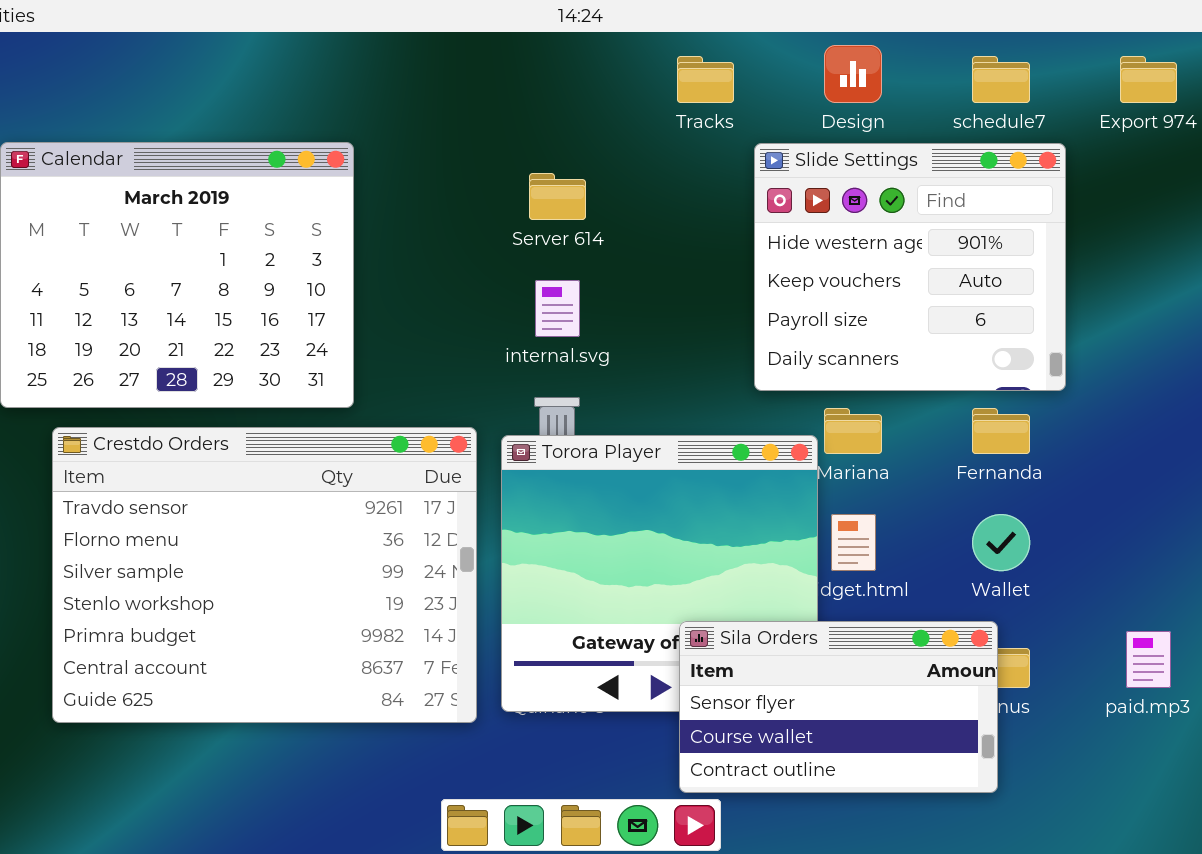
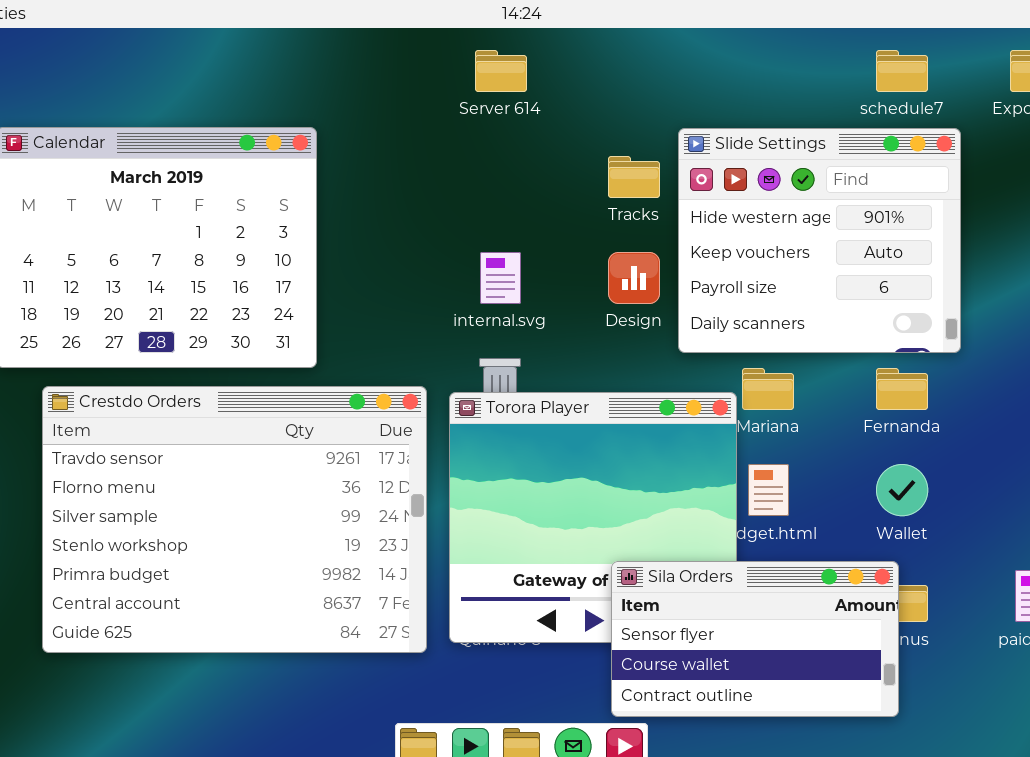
Design: [824,45,882,103] -> [608,252,660,304], moved
Tracks: [677,56,734,103] -> [608,156,660,198], moved
Server 614: [529,173,586,220] -> [475,50,527,92], moved

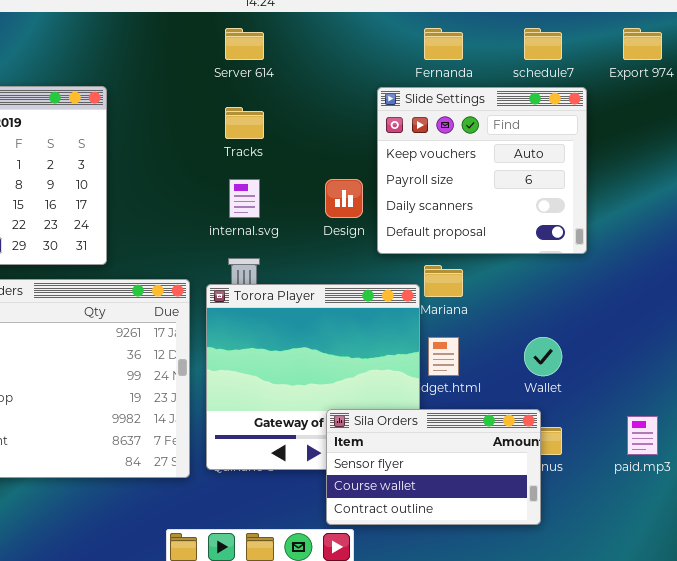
Slide Settings: [678,128,961,353] -> [377,87,587,254], scrolled down 1 row
Tracks: [608,156,660,198] -> [225,107,264,139], moved
Fernanda: [876,368,928,410] -> [424,28,463,60], moved

